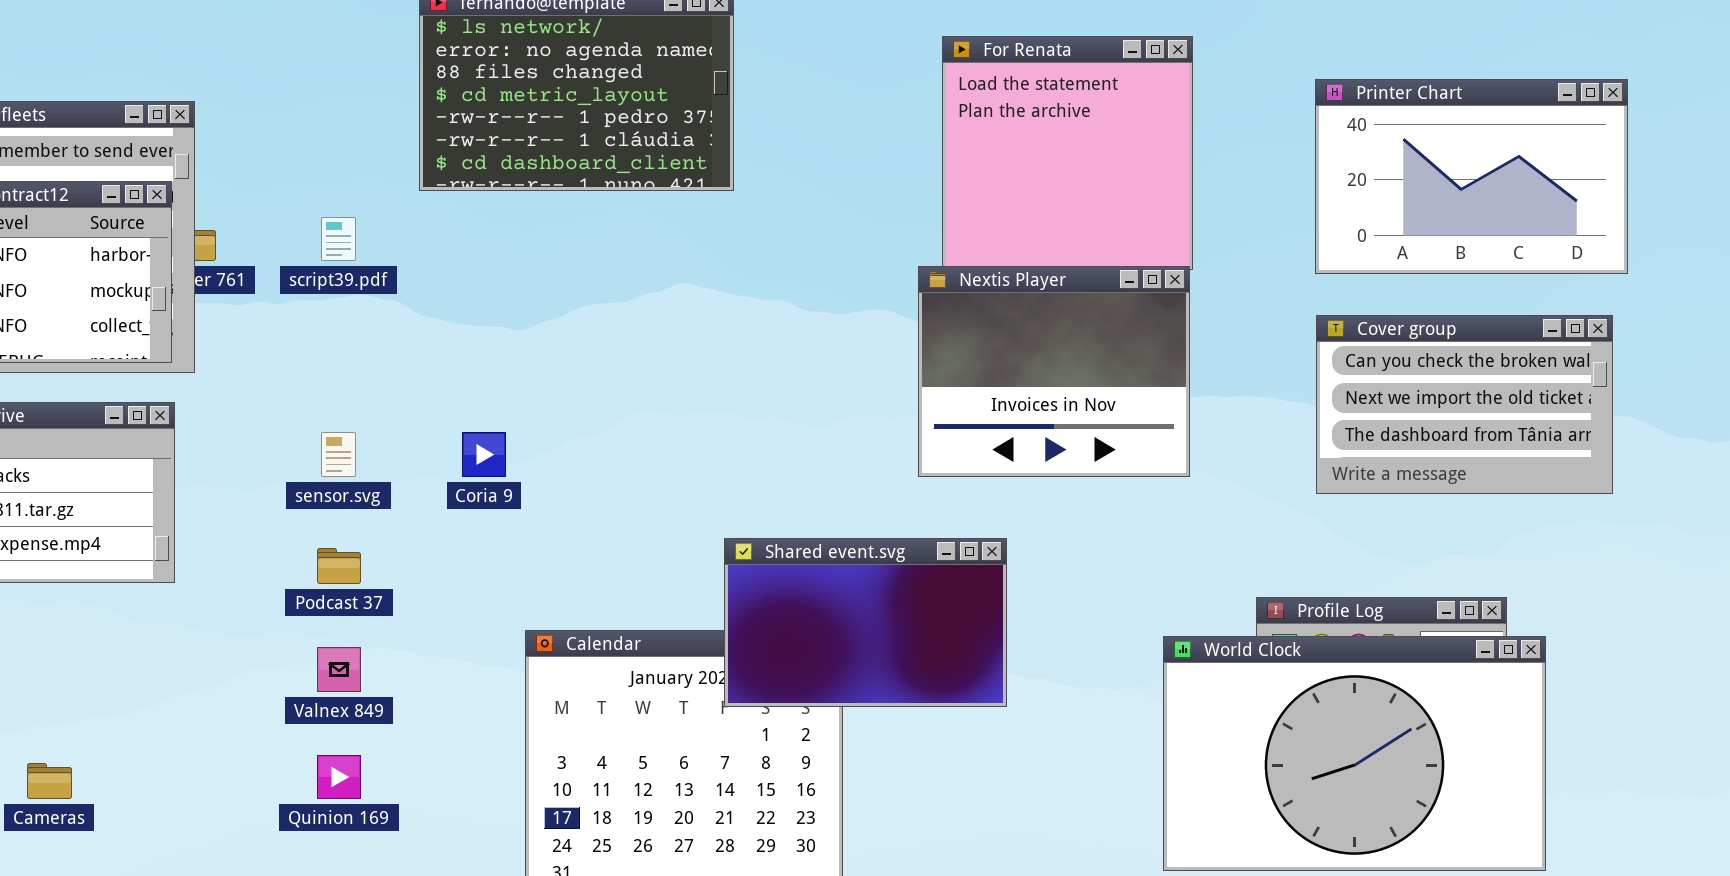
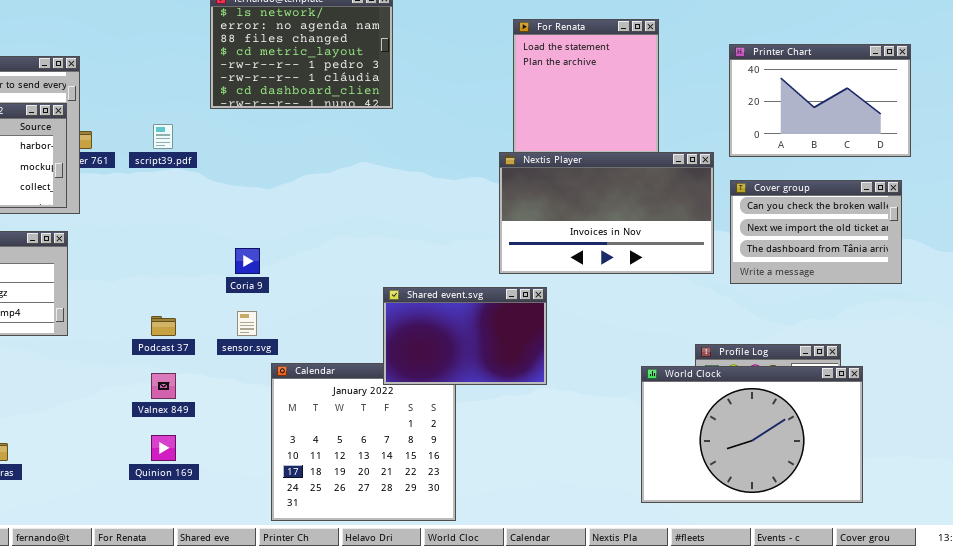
Nextis Player: [918,266,1190,477] -> [499,152,714,274], resized
sensor.svg: [321,432,356,477] -> [237,311,257,336], moved
Shared event.svg: [724,538,1007,707] -> [383,287,547,385], moved

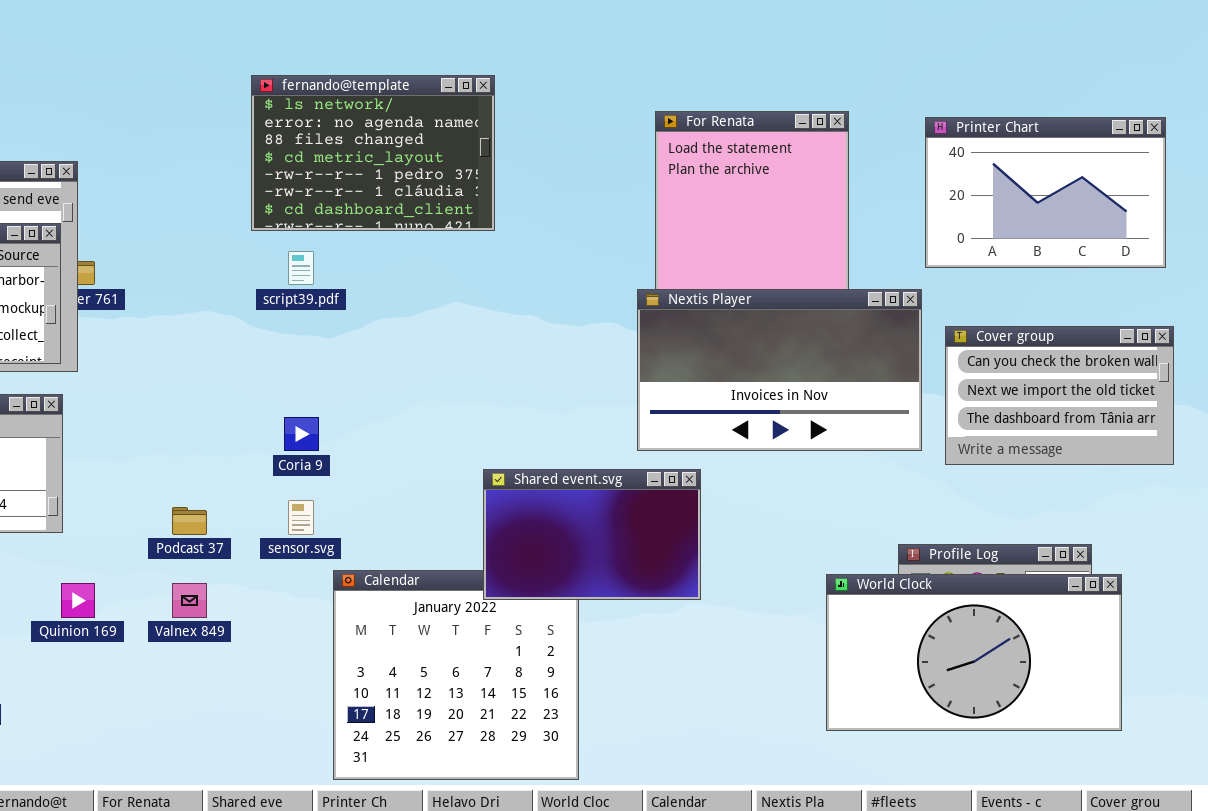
Printer Chart: [729,44,911,157] -> [925,117,1166,268], moved
script39.pdf: [153,124,173,149] -> [288,251,314,285], moved
World Clock: [641,366,863,503] -> [826,574,1122,731], resized
Quinion 169: [151,435,176,461] -> [61,583,95,618], moved

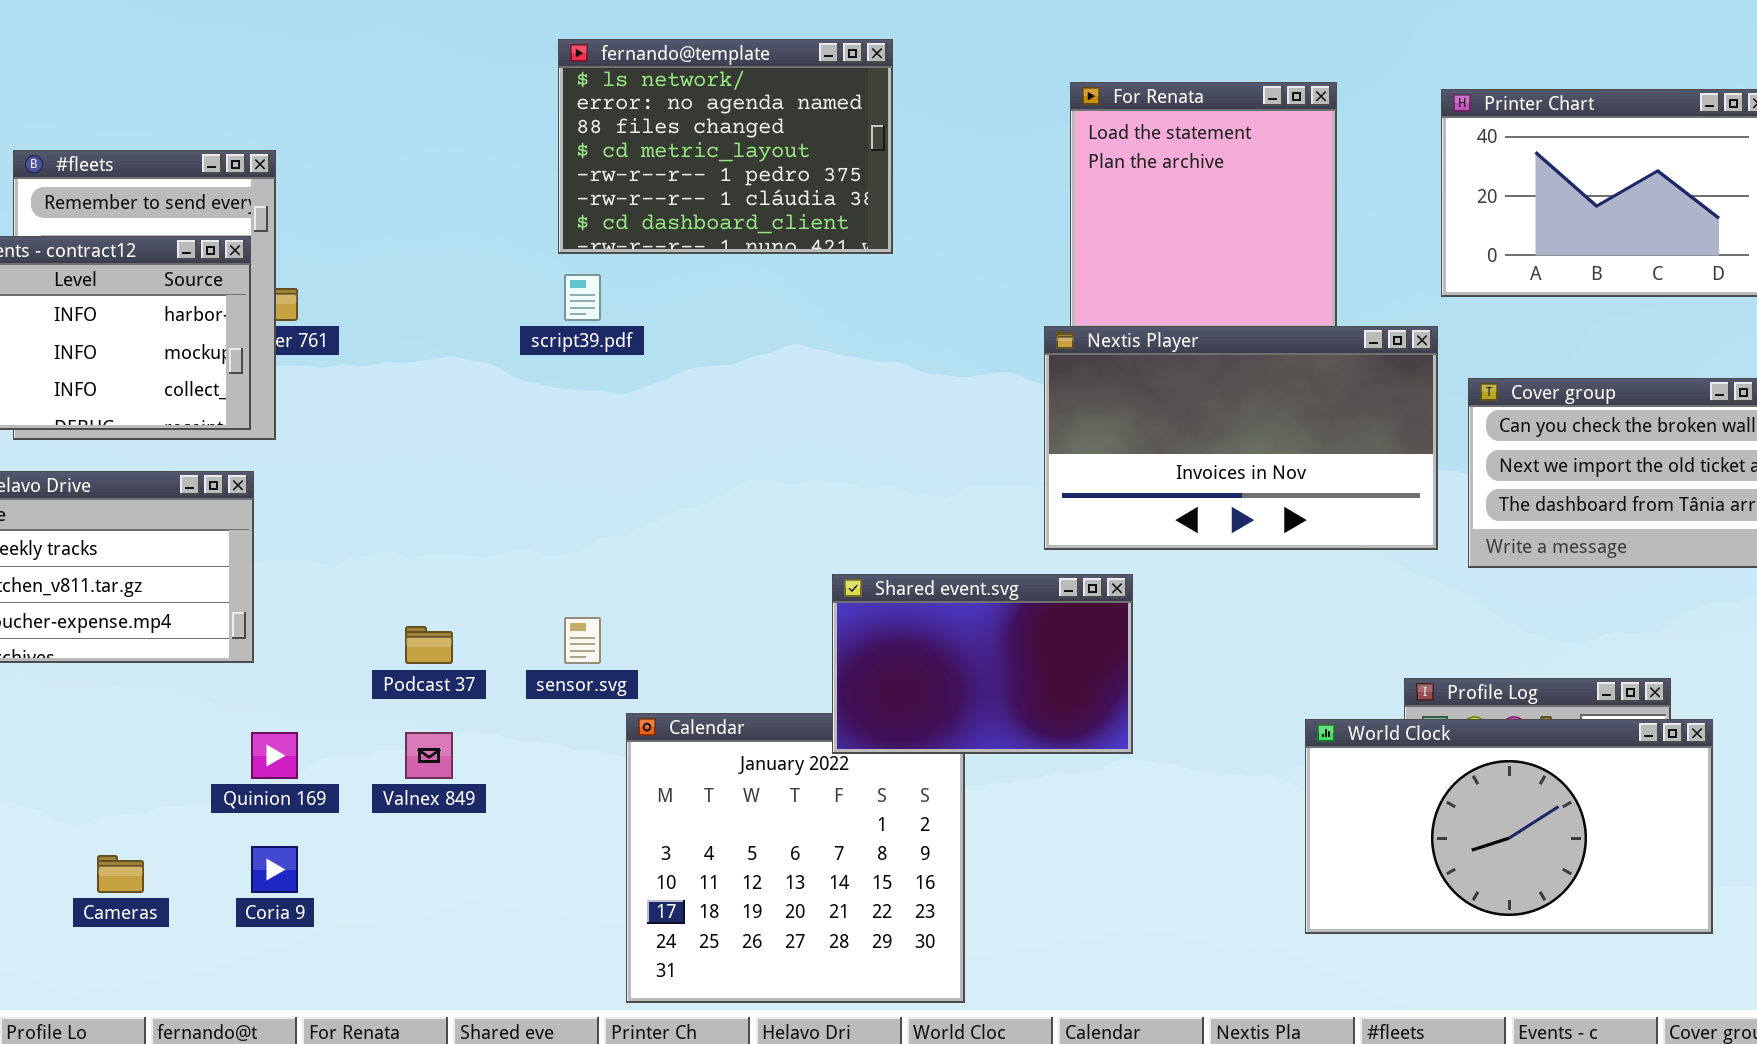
fernando@template: [251,75,495,231] -> [558,39,893,254], moved
Coria 9: [284,417,319,451] -> [251,846,298,893], moved

